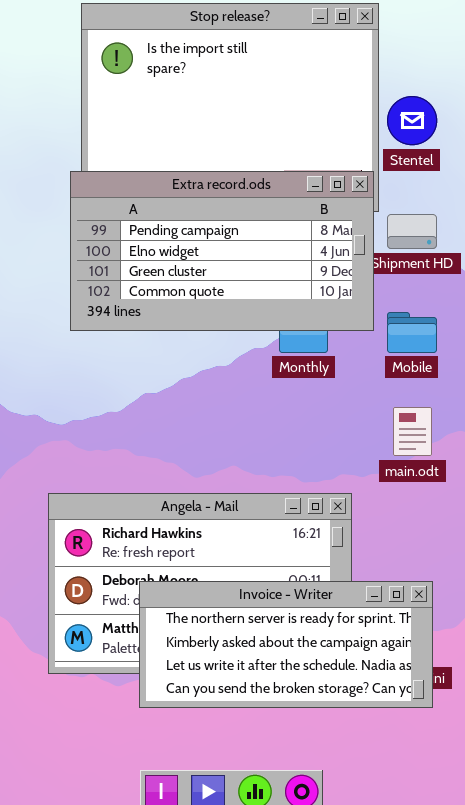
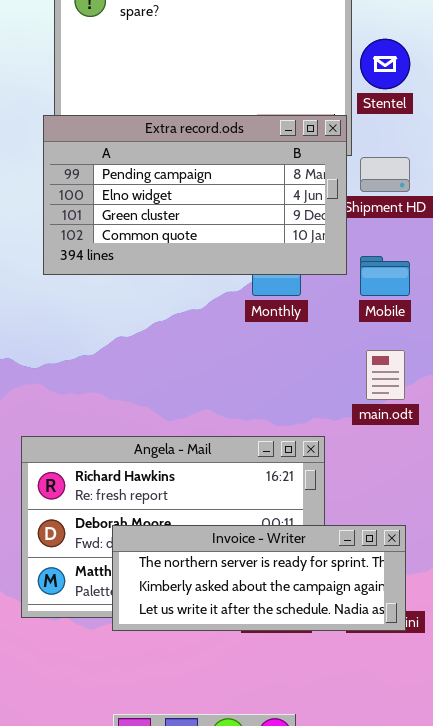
Invoice - Writer: [139,581,433,708] -> [112,525,406,631], resized

